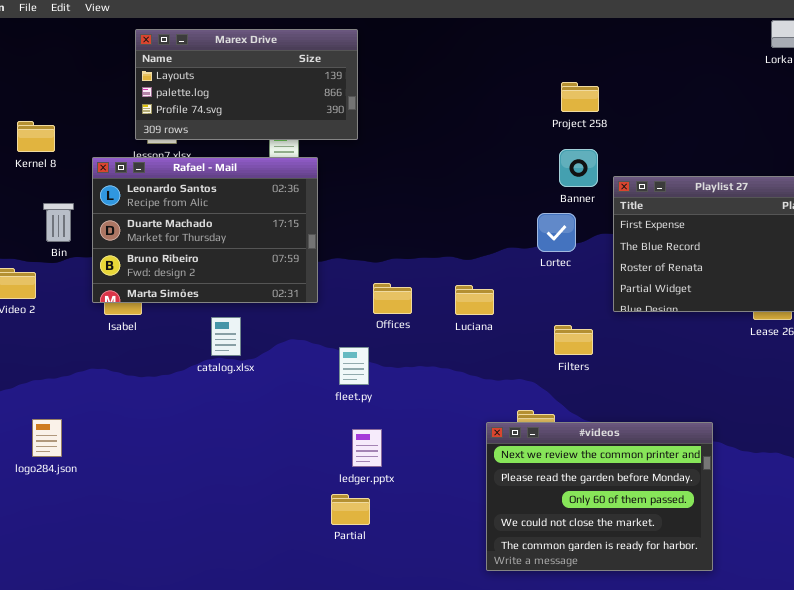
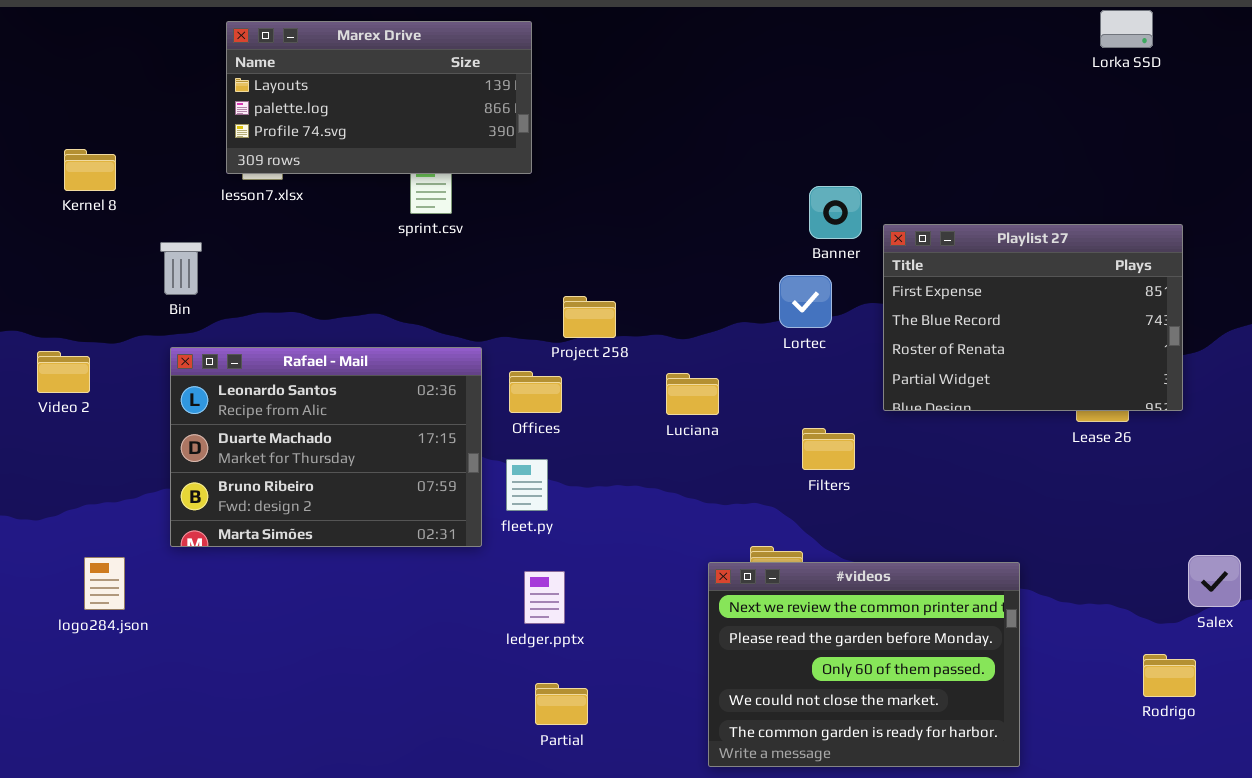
Project 258: [561,82,599,112] -> [563,296,616,338], moved
Rafael - Mail: [92,157,318,303] -> [170,347,482,547], moved
Bin: [43,203,74,242] -> [160,242,202,295], moved
Offices: [373,283,412,314] -> [509,371,562,413], moved
Partial: [331,494,370,525] -> [535,683,588,725], moved

